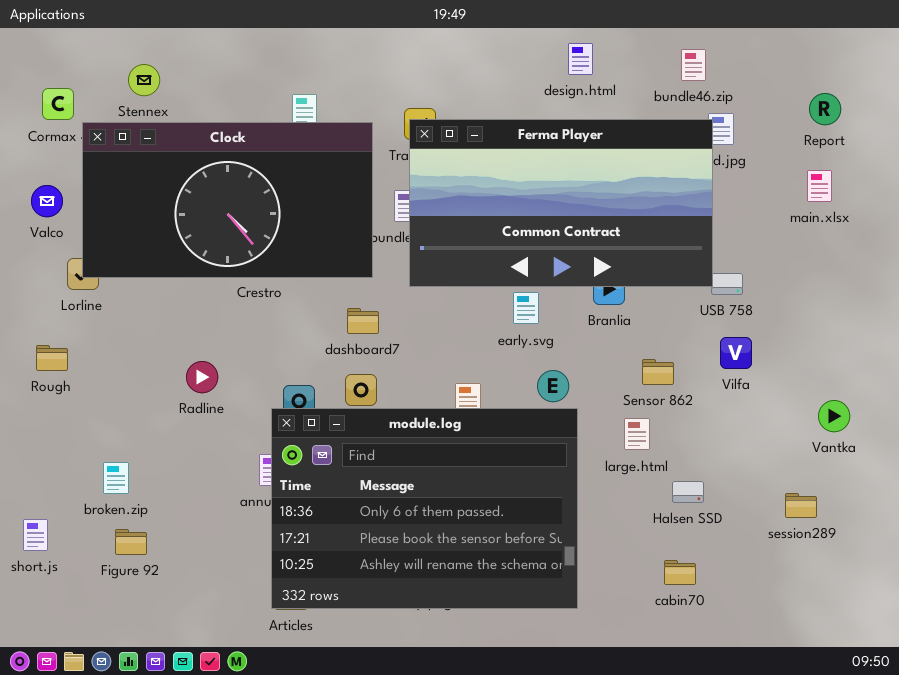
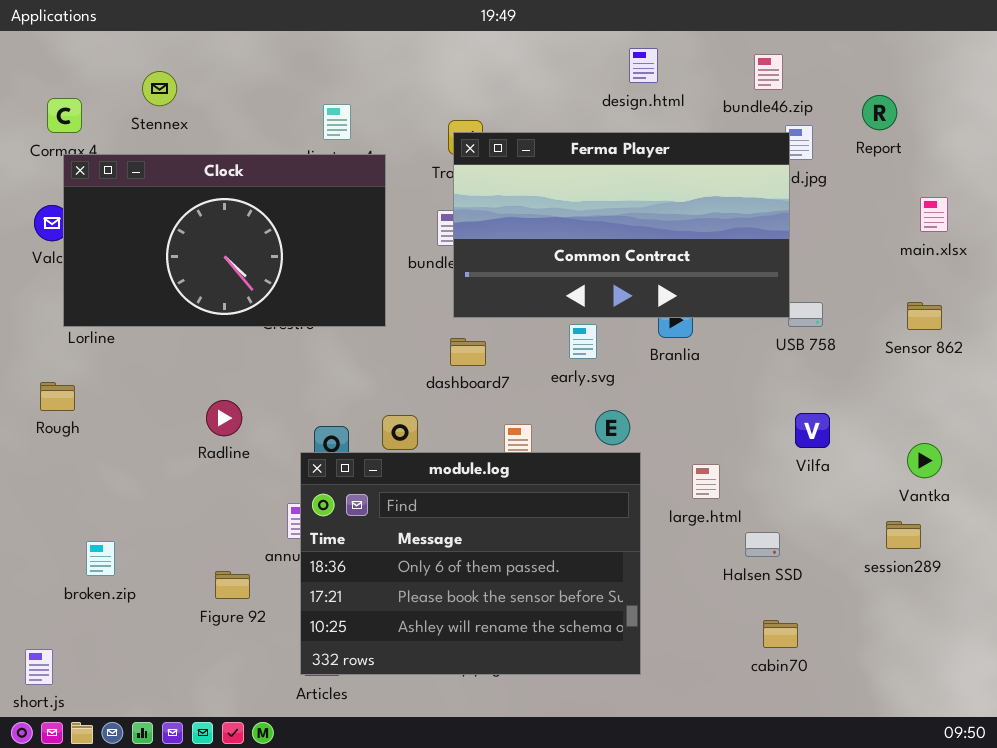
Report: [809,93,841,125] -> [862,95,897,130], moved
Clock: [82,122,373,278] -> [63,154,386,327], moved
main.xlsx: [807,170,832,202] -> [920,197,948,232], moved
dashboard7: [347,308,379,334] -> [450,338,486,366], moved
Vilfa: [720,337,752,369] -> [795,413,830,448], moved
Sensor 862: [642,359,674,385] -> [907,302,942,330], moved
broken.zip: [103,462,129,494] -> [86,541,115,576], moved
session289: [785,493,817,518] -> [886,521,921,549], moved
short.js: [23,519,48,551] -> [25,649,53,685], moved
Figure 92: [115,529,147,555] -> [215,571,250,599], moved
cabin70: [664,560,696,585] -> [763,620,798,648], moved

